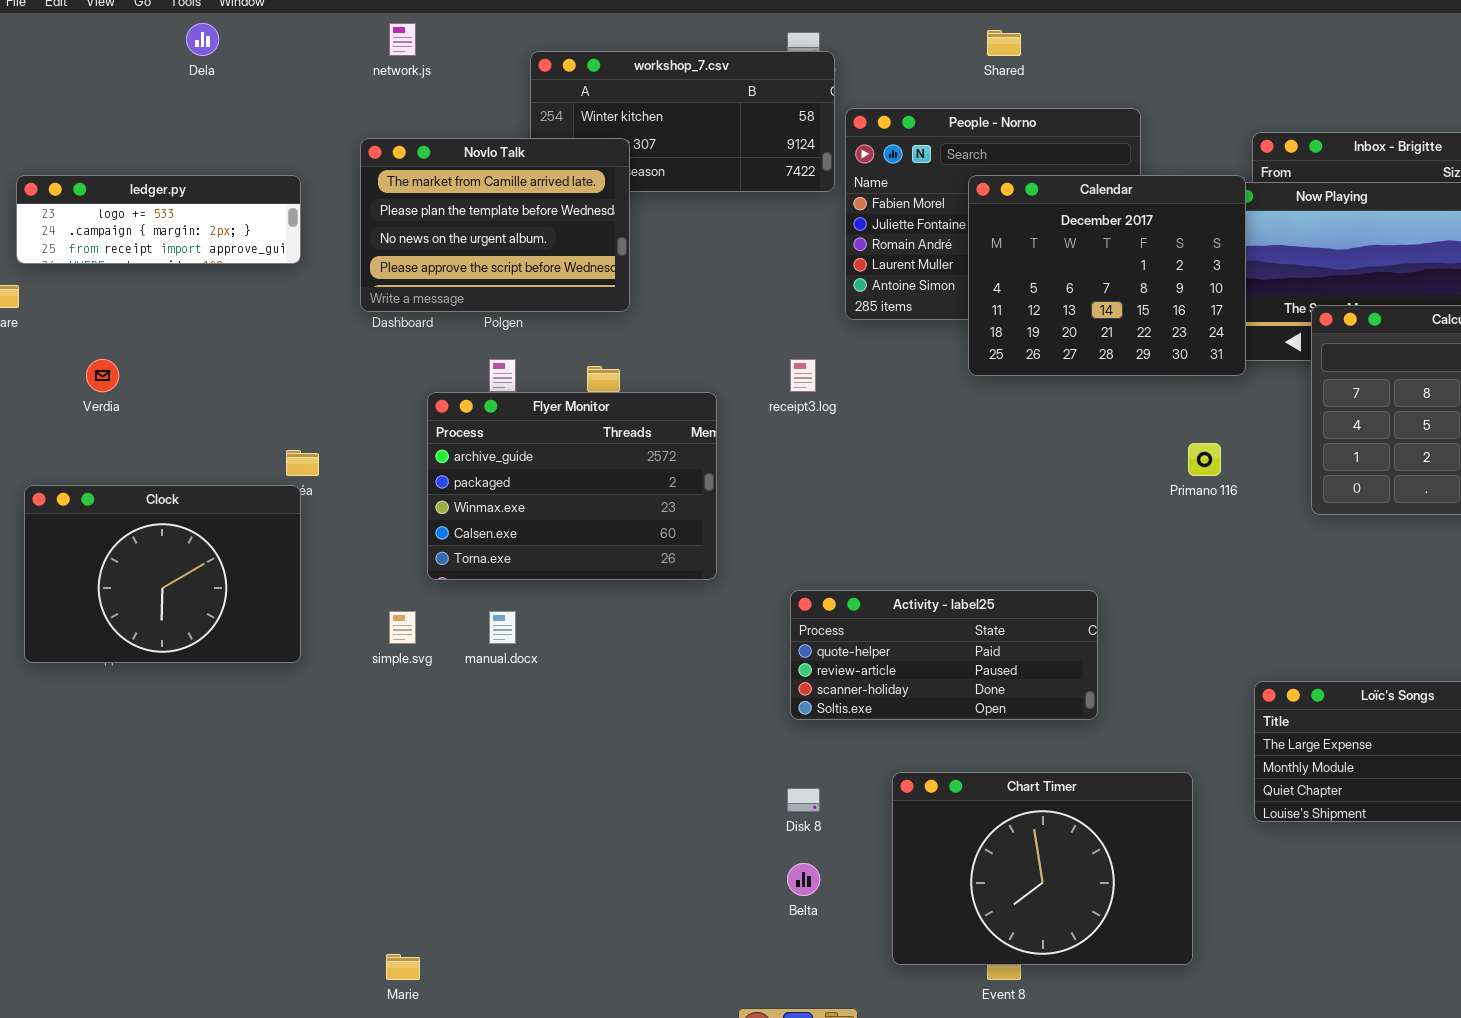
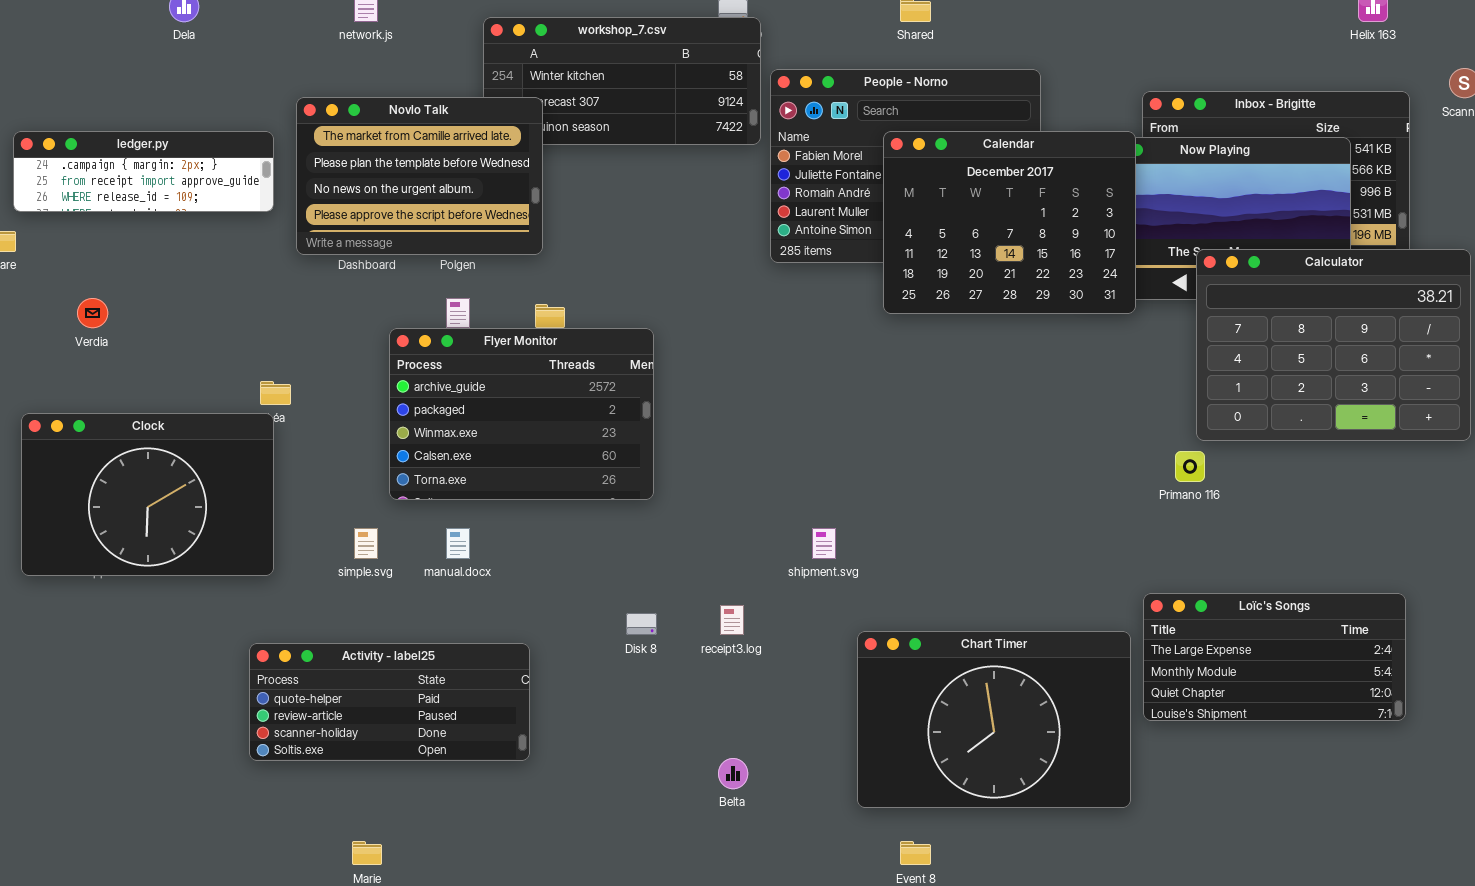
Novlo Talk: [360,138,630,312] -> [296,97,543,255], moved
ledger.py: [16,175,301,264] -> [13,131,274,212], scrolled down 1 row
receipt3.log: [790,359,816,392] -> [720,605,744,635], moved
Primano 116: [1188,443,1221,476] -> [1175,451,1205,482], moved
Activity - label25: [790,590,1098,720] -> [249,643,530,761], moved
Chart Timer: [892,772,1193,965] -> [857,631,1131,808], moved
Disk 8: [787,788,820,812] -> [626,613,657,635], moved

